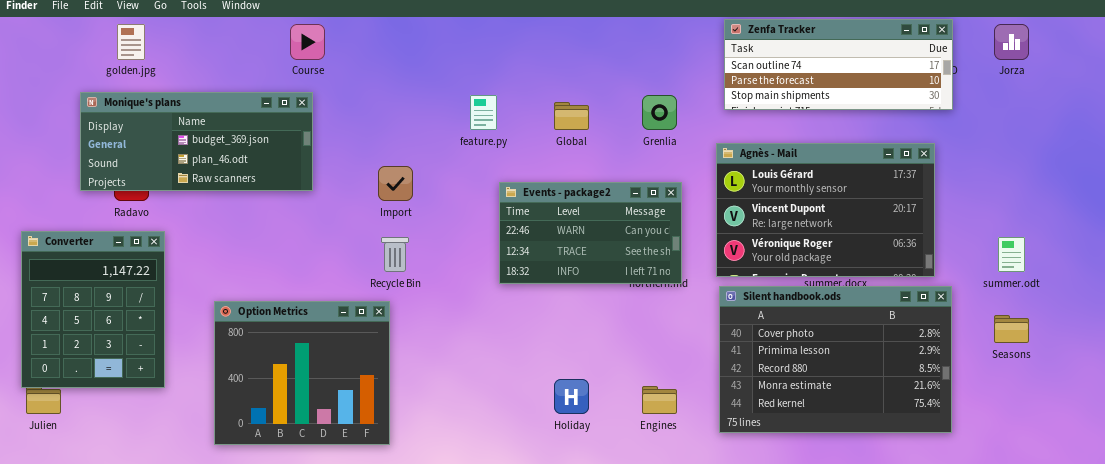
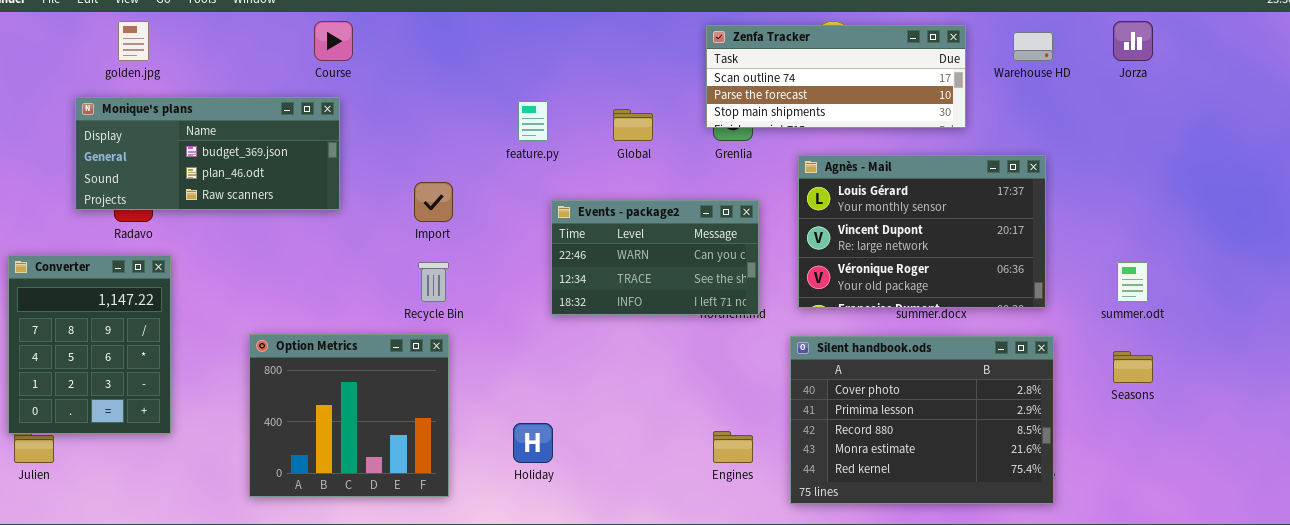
Zenfa Tracker: [724,19,953,110] -> [706,25,966,128], moved
Silent handbook.ods: [719,286,952,433] -> [790,336,1054,504], moved
Option Metrics: [214,301,390,445] -> [249,334,449,497], moved
Holiday: [554,379,589,414] -> [513,423,553,463], moved

